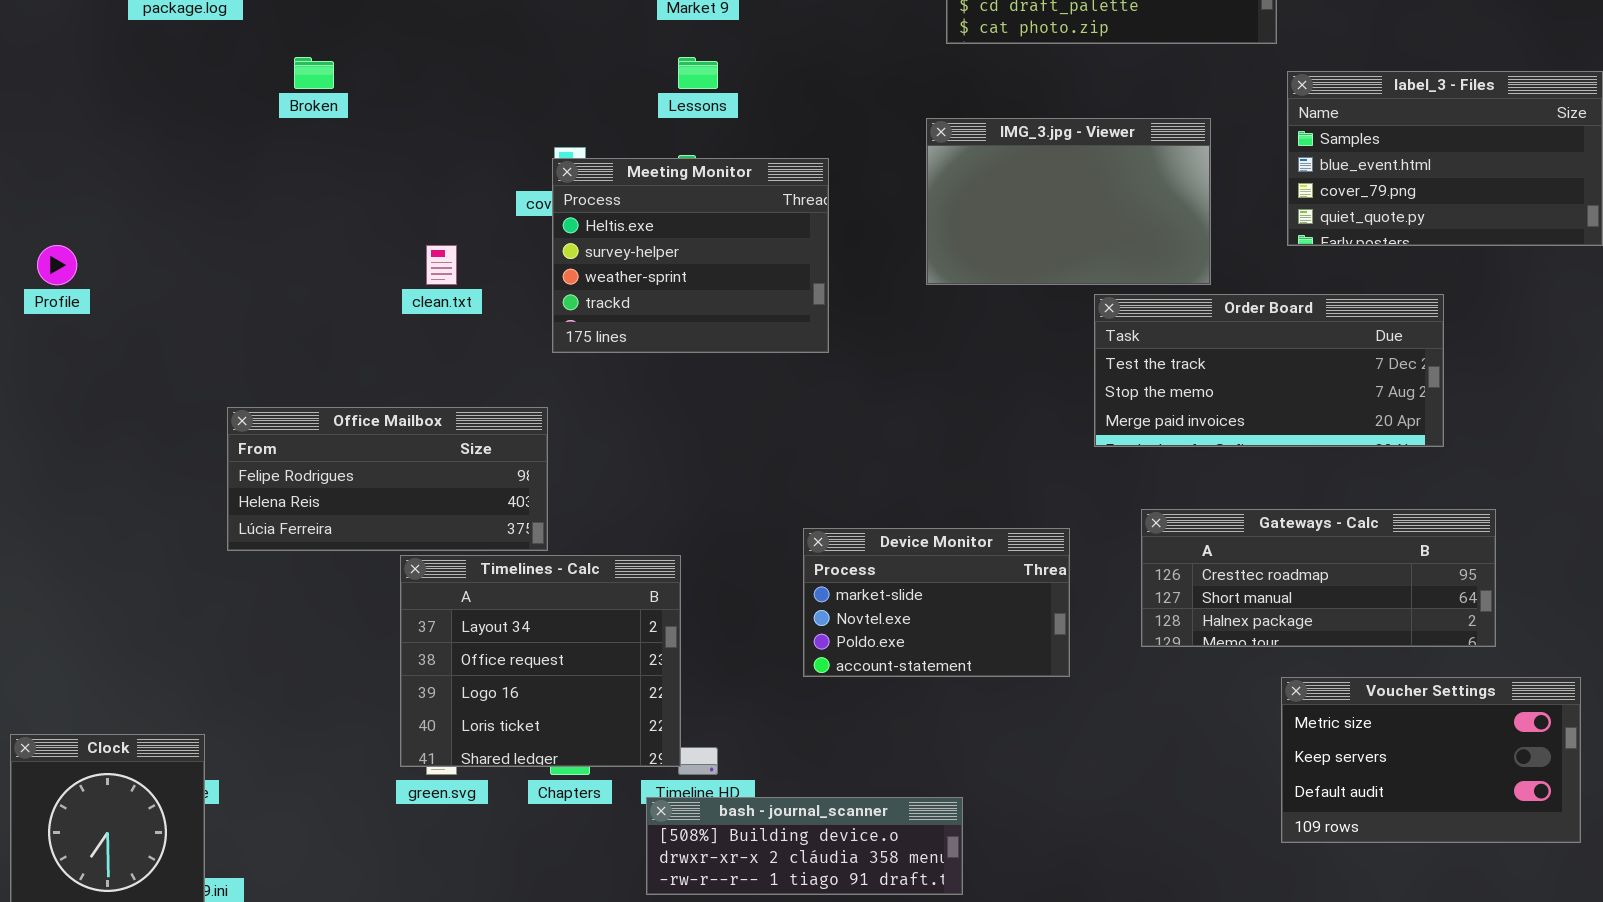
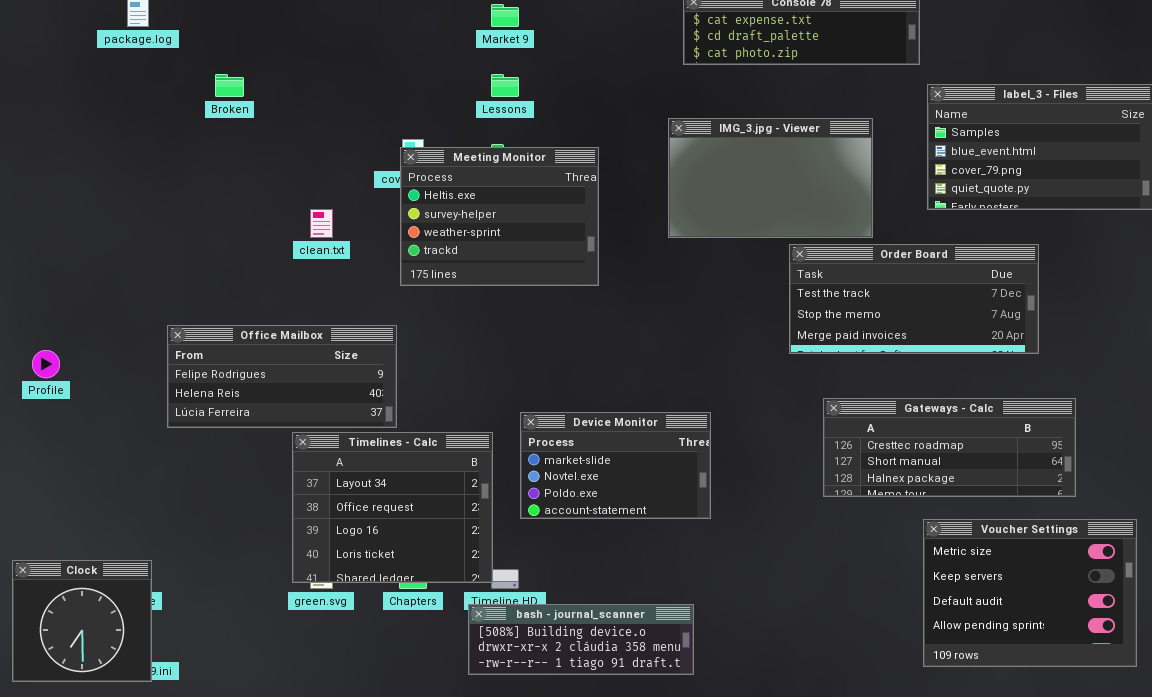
Profile: [37,245,77,285] -> [32,350,60,378], moved
Device Monitor: [803,528,1070,677] -> [520,412,711,519], moved
Voucher Settings: [1281,677,1581,843] -> [923,519,1137,667], resized

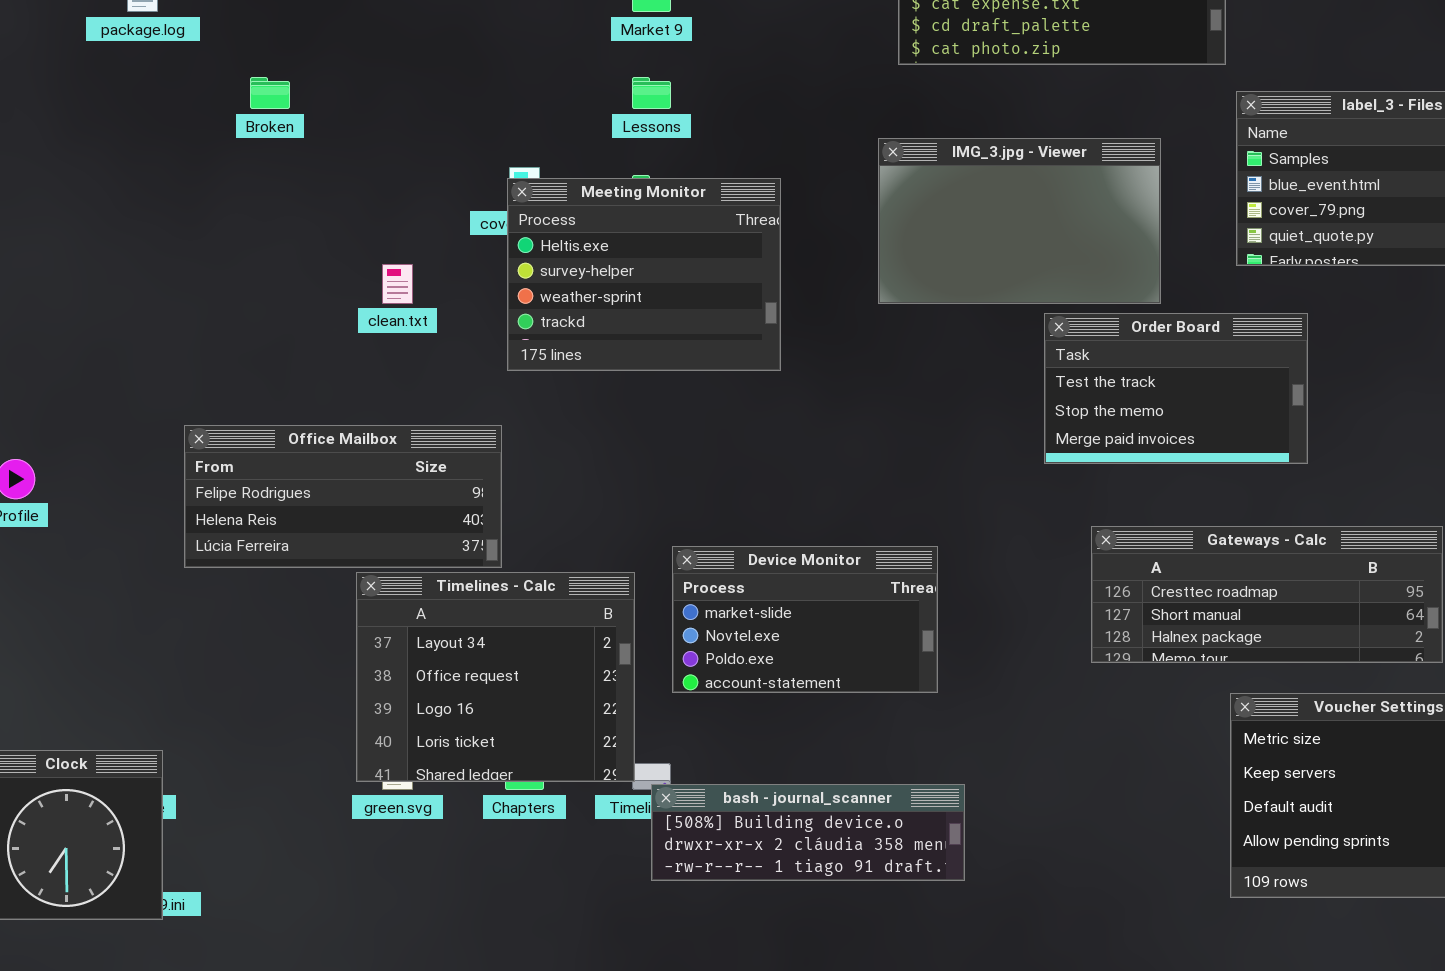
Order Board: [789,244,1039,354] -> [1044,313,1308,464], resized
bash - journal_scanner: [468,604,694,675] -> [651,784,965,881], moved

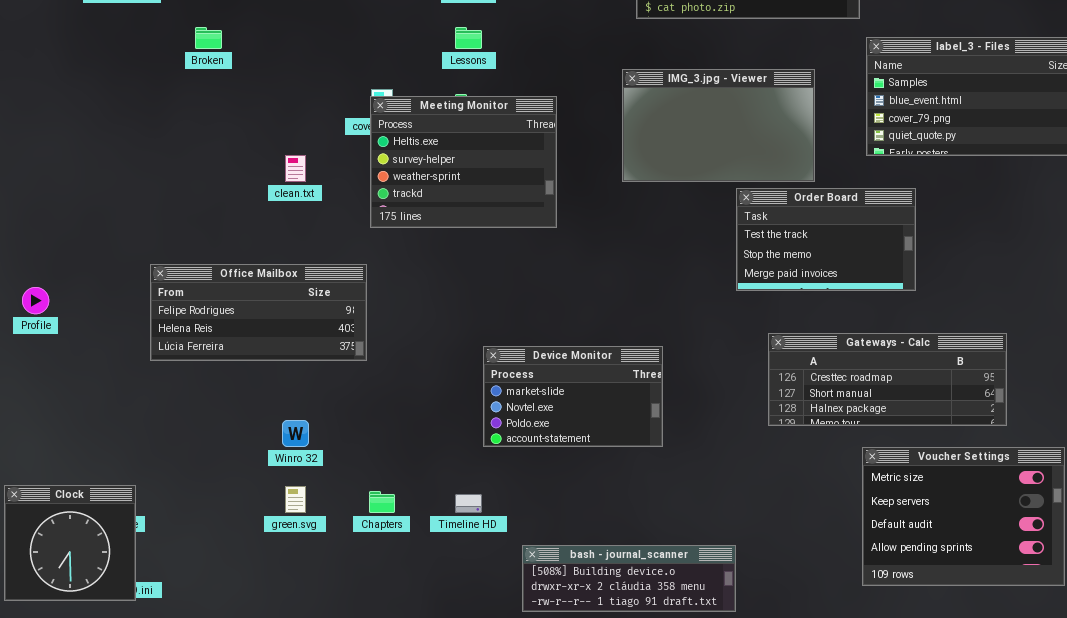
Timelines - Calc: [356,572,635,782] -> none, closed
bash - journal_scanner: [651,784,965,881] -> [522,545,736,612], moved

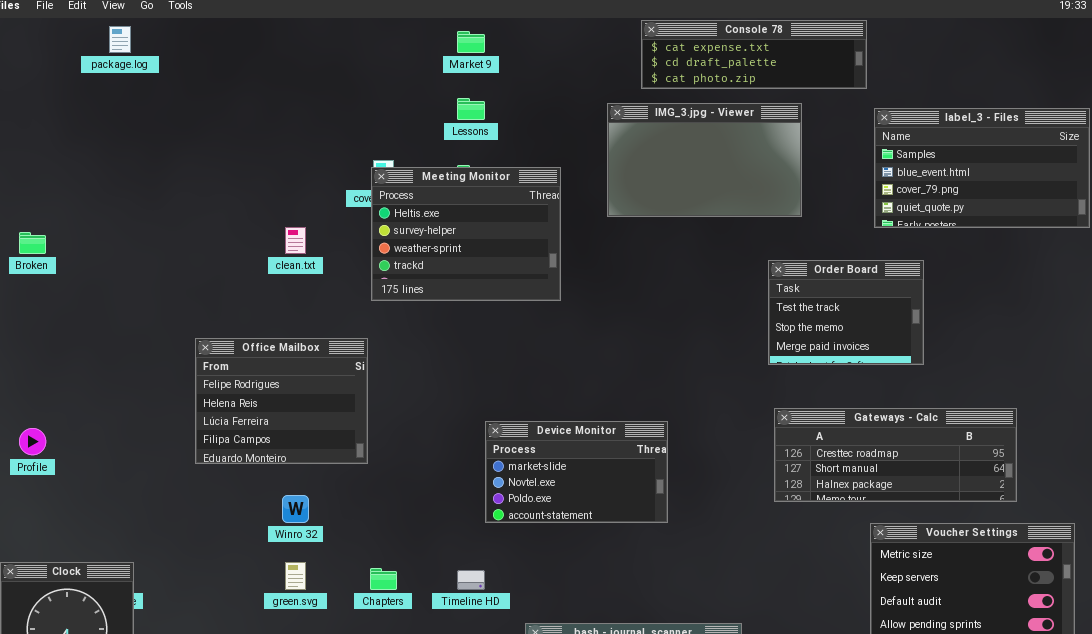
Broken: [195,27,222,49] -> [19,232,46,254], moved
IMG_3.jpg - Viewer: [622,69,815,182] -> [607,103,802,217], moved
Order Board: [736,188,916,291] -> [768,260,924,365], resized
Office Mailbox: [150,264,367,361] -> [195,338,368,464], resized
Profile: [22,287,49,314] -> [19,428,46,455], moved

